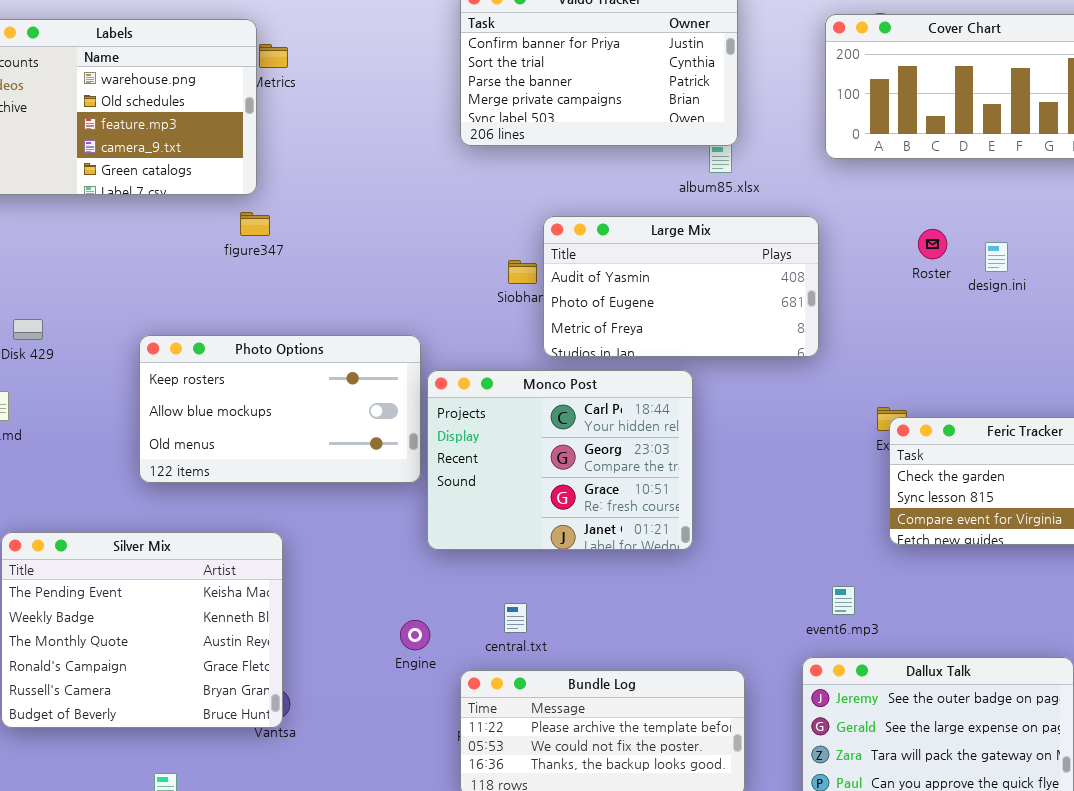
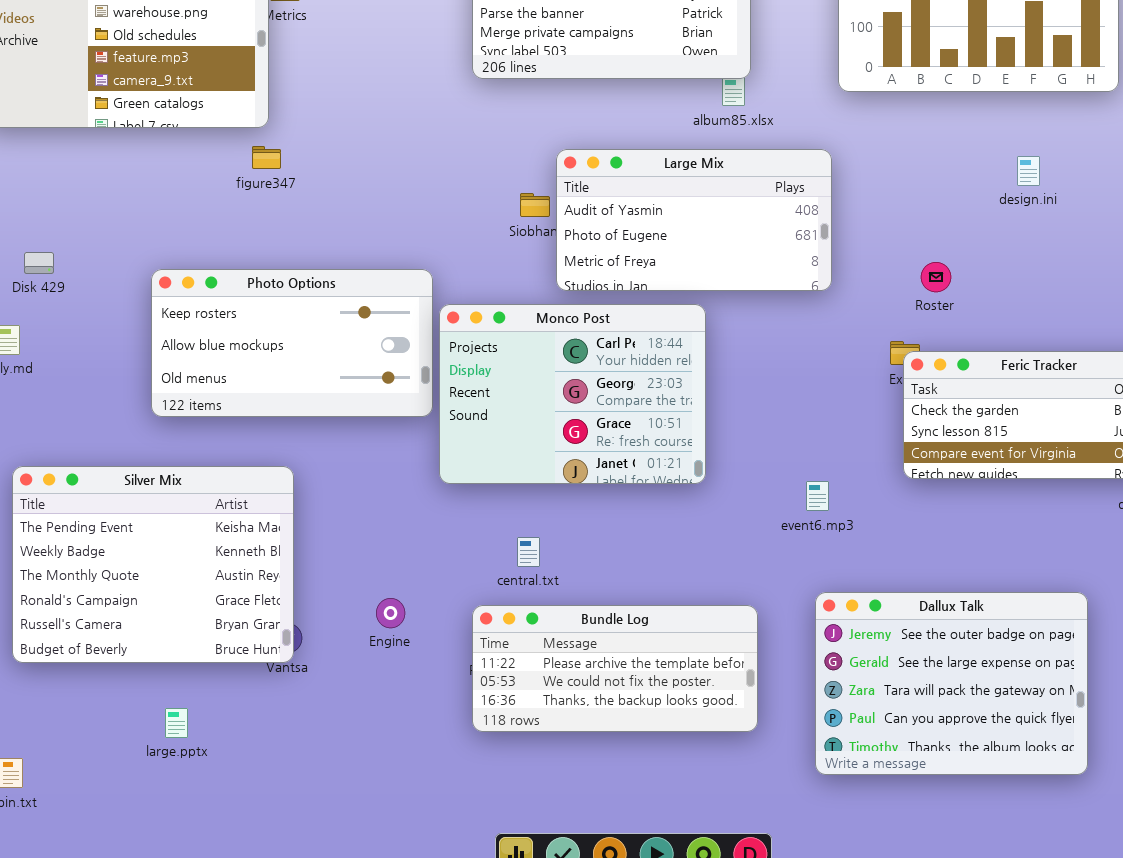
Roster: [918,229,947,259] -> [921,262,951,292], moved
design.ini: [985,242,1008,272] -> [1017,156,1040,186], moved
event6.mp3: [832,586,855,615] -> [806,481,829,511], moved
Engine: [400,620,430,650] -> [376,598,405,628], moved

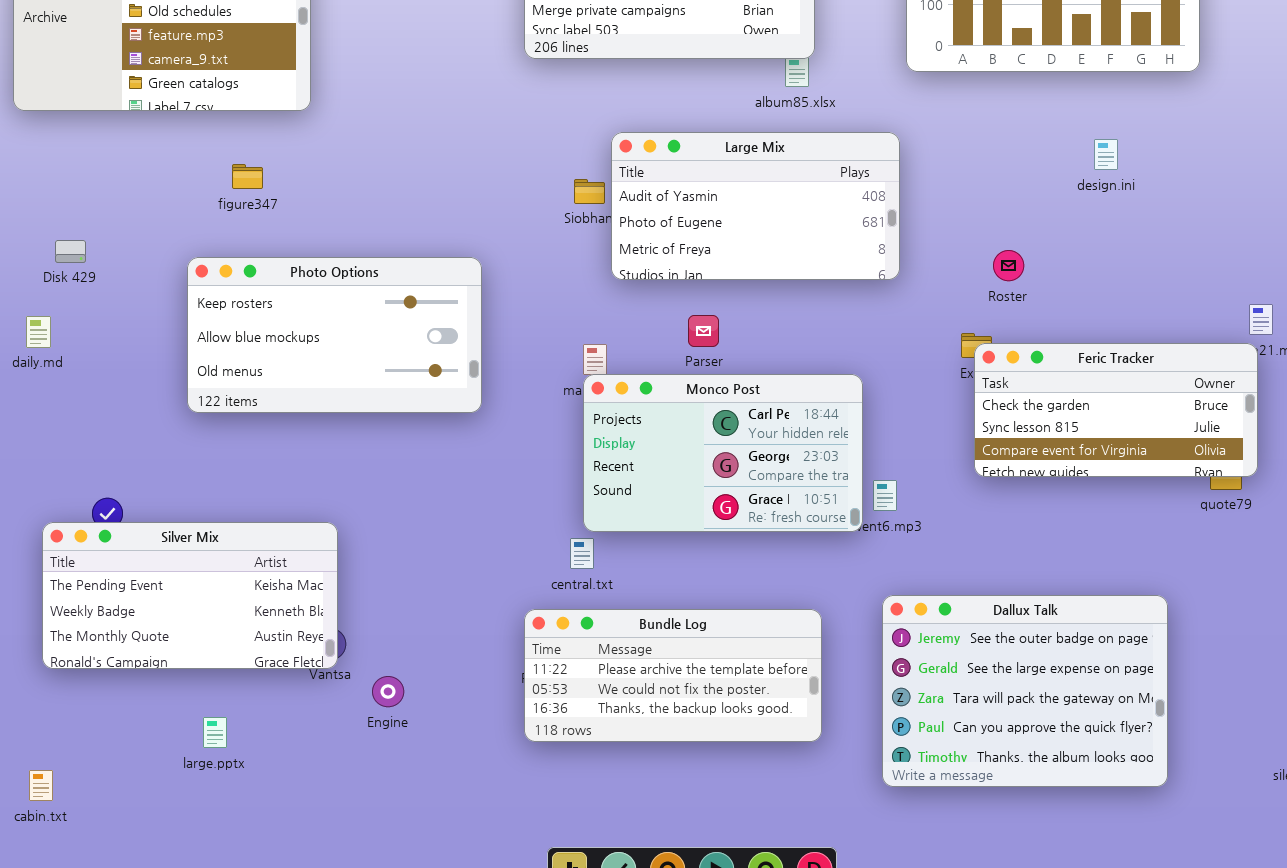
figure347: [252,146,281,169] -> [232,164,263,189], moved
Monco Post: [439,304,706,484] -> [583,374,863,532], moved, resized
Silver Mix: [12,466,294,663] -> [42,522,338,669], resized
Engine: [376,598,405,628] -> [372,676,404,707], moved

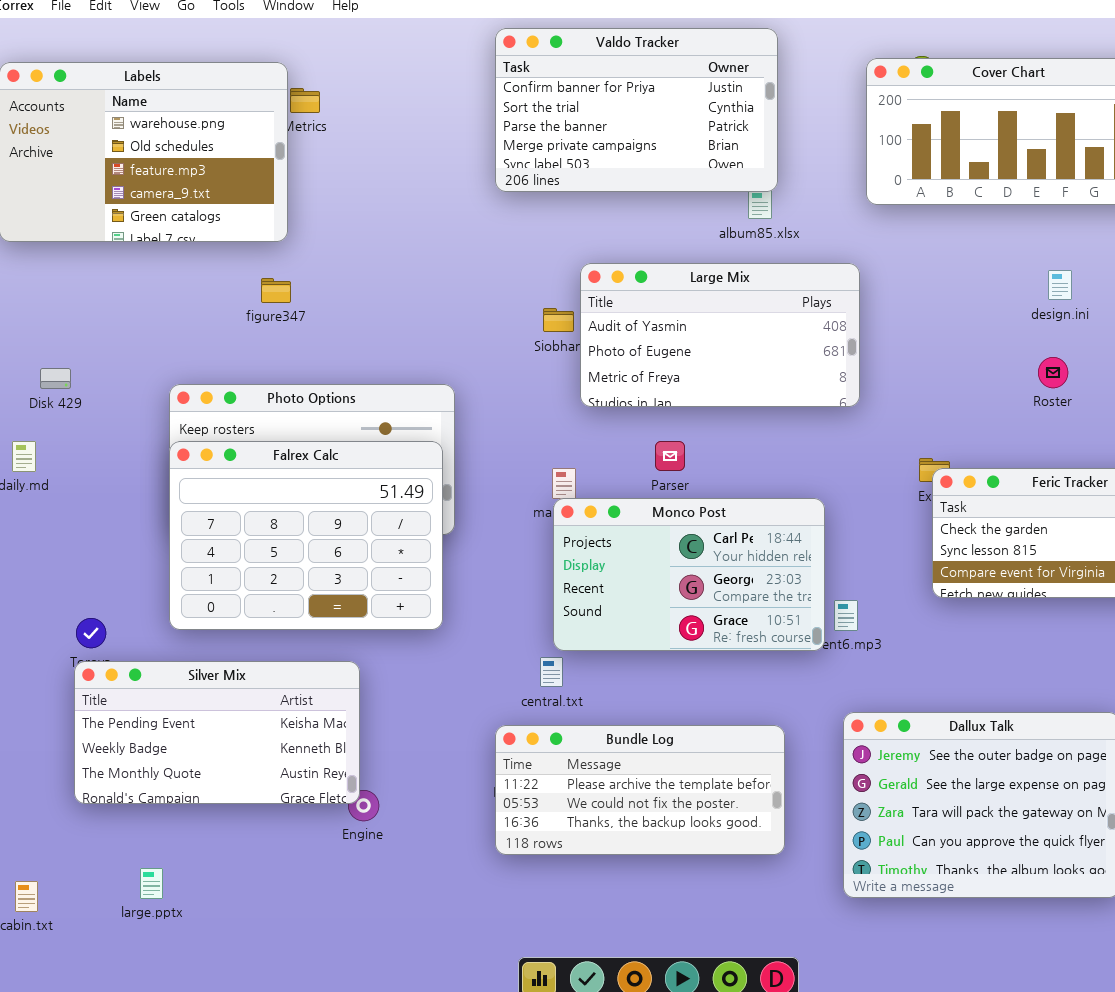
figure347: [232,164,263,189] -> [261,278,291,303], moved
Roster: [993,250,1024,281] -> [1038,357,1068,388], moved
Falrex Calc: none -> [169,441,443,630], opened
Silver Mix: [42,522,338,669] -> [74,661,360,804], moved
large.pptx: [203,717,227,748] -> [140,868,163,899], moved

